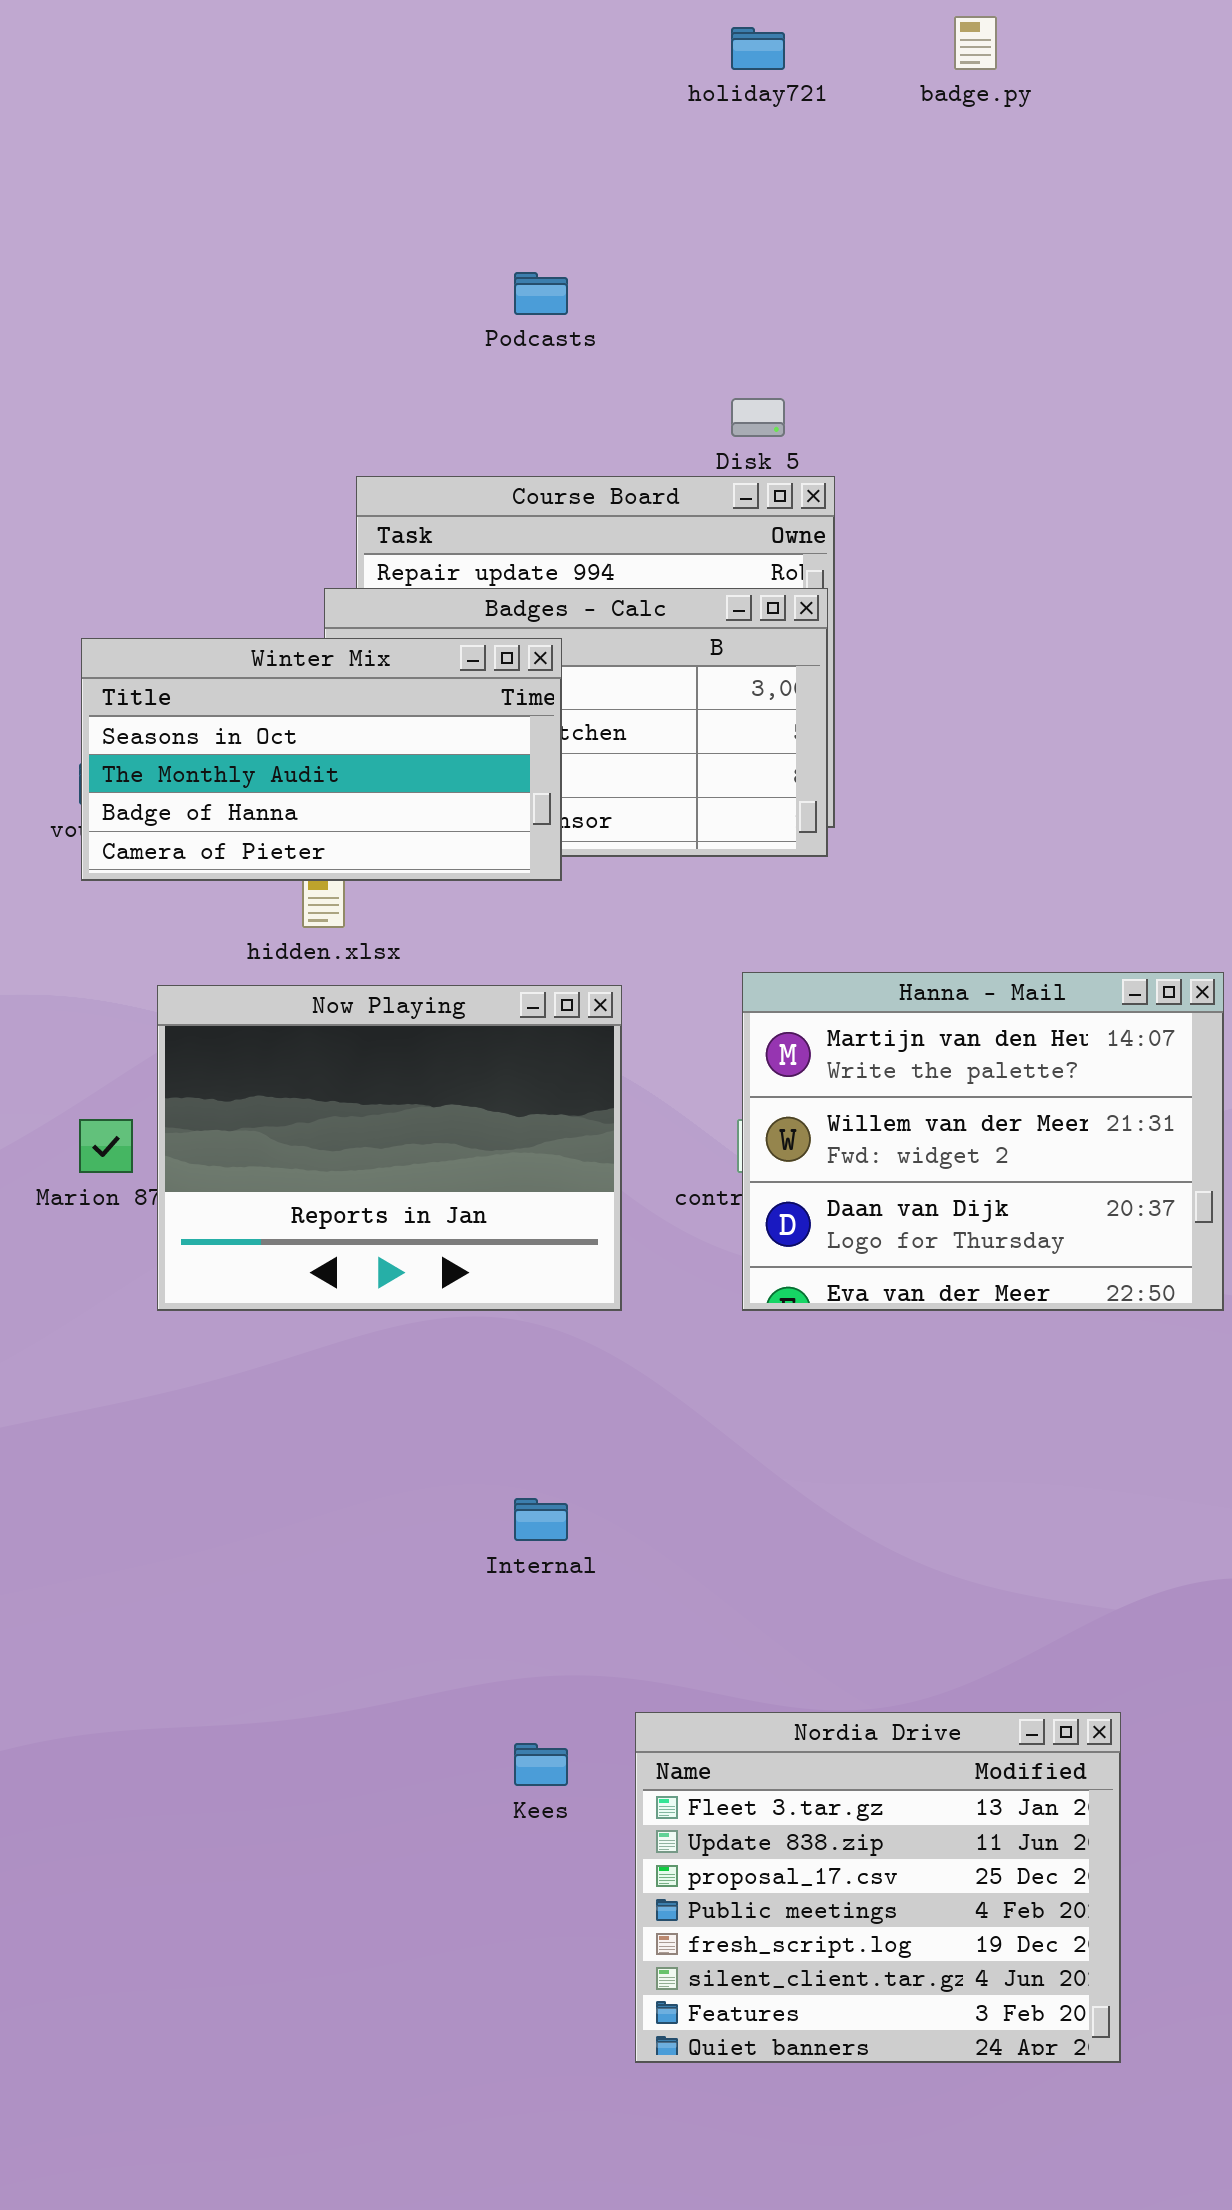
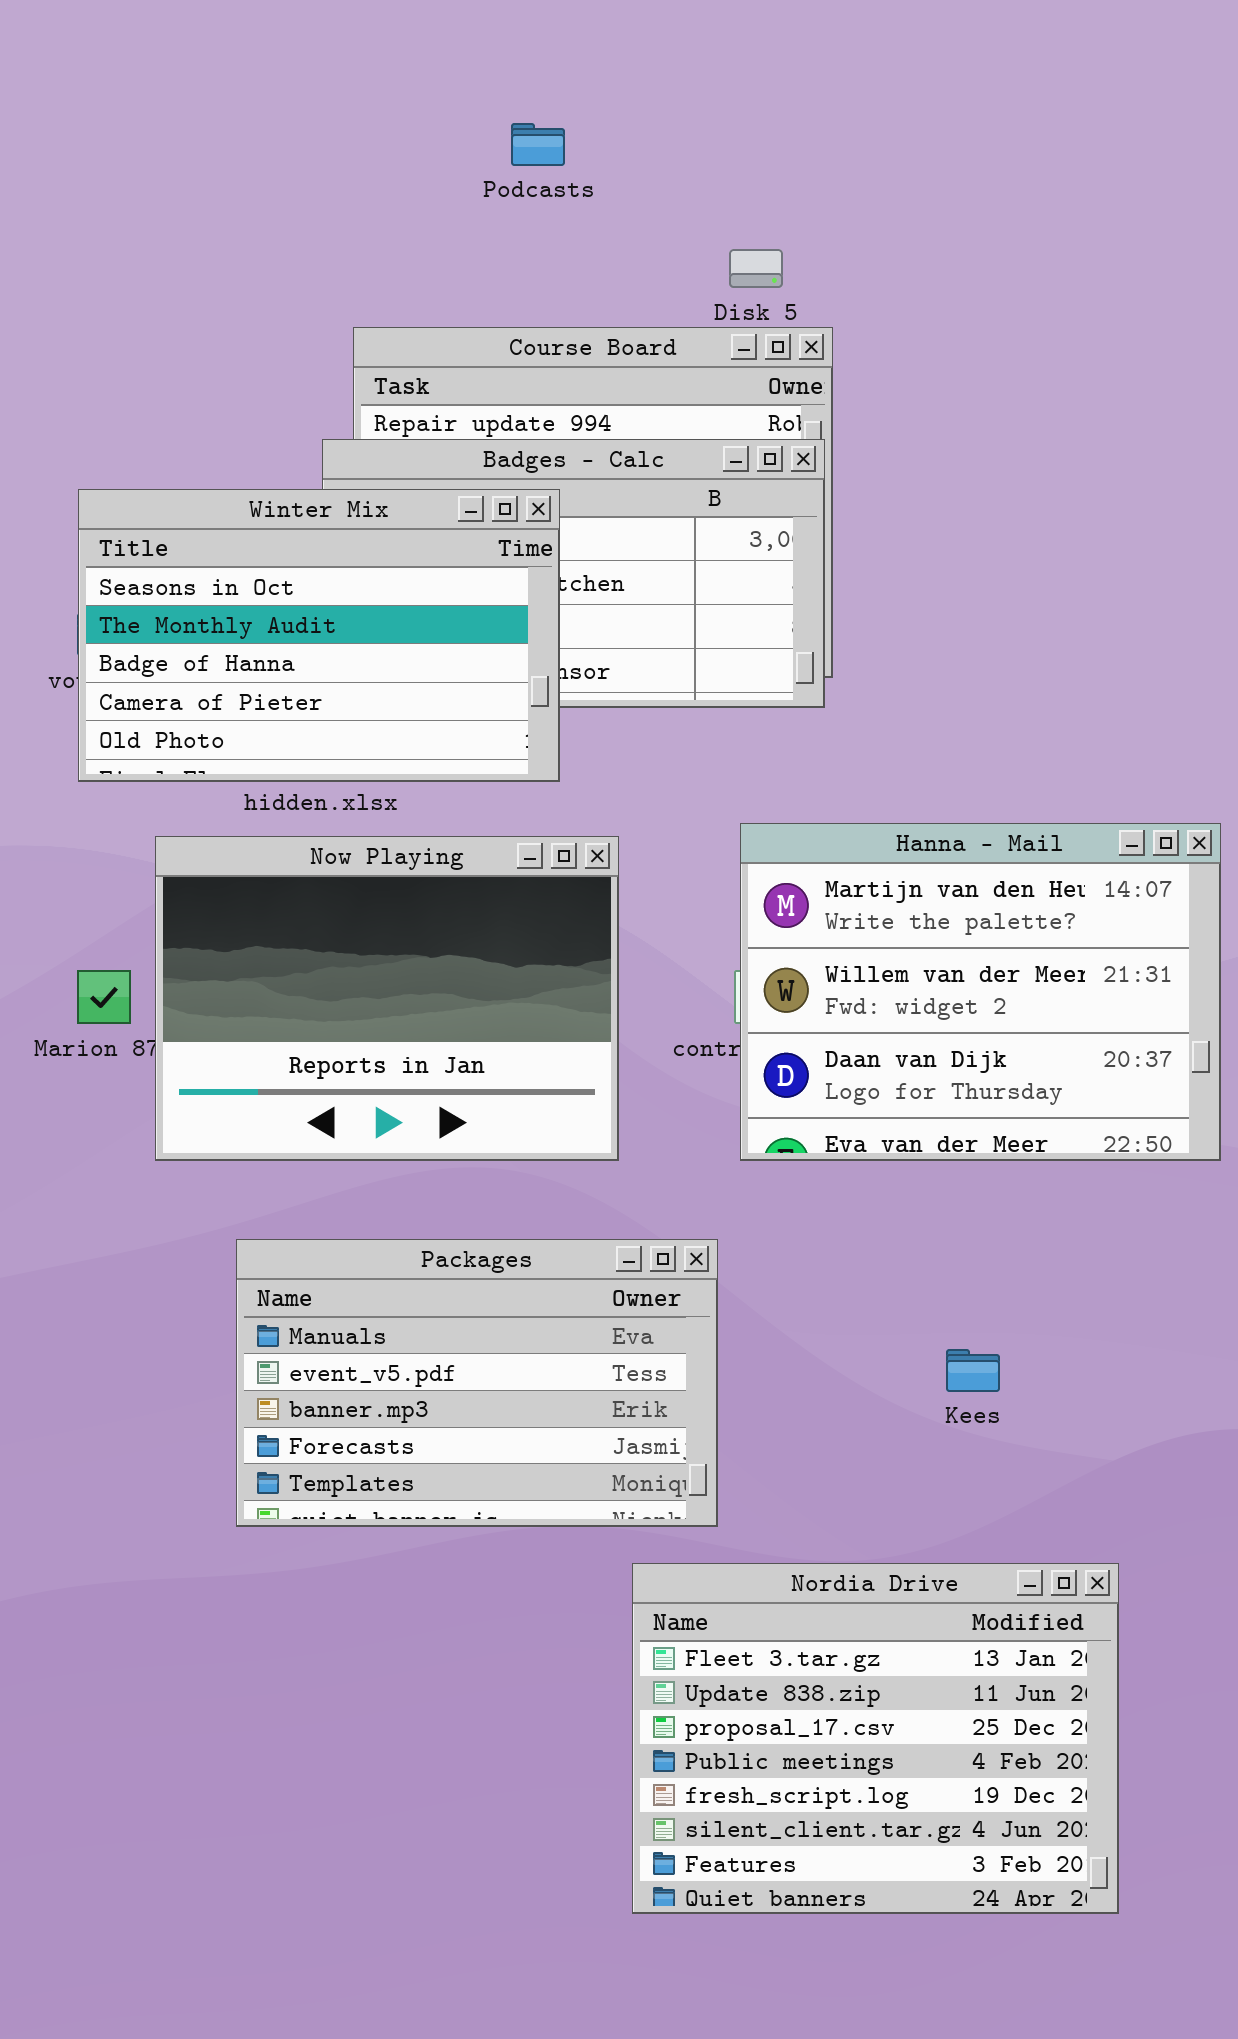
Winter Mix: [81,638,562,881] -> [78,489,560,782], resized
Packages: none -> [236,1239,718,1527], opened
Kees: [514,1743,568,1786] -> [946,1349,1000,1392], moved

